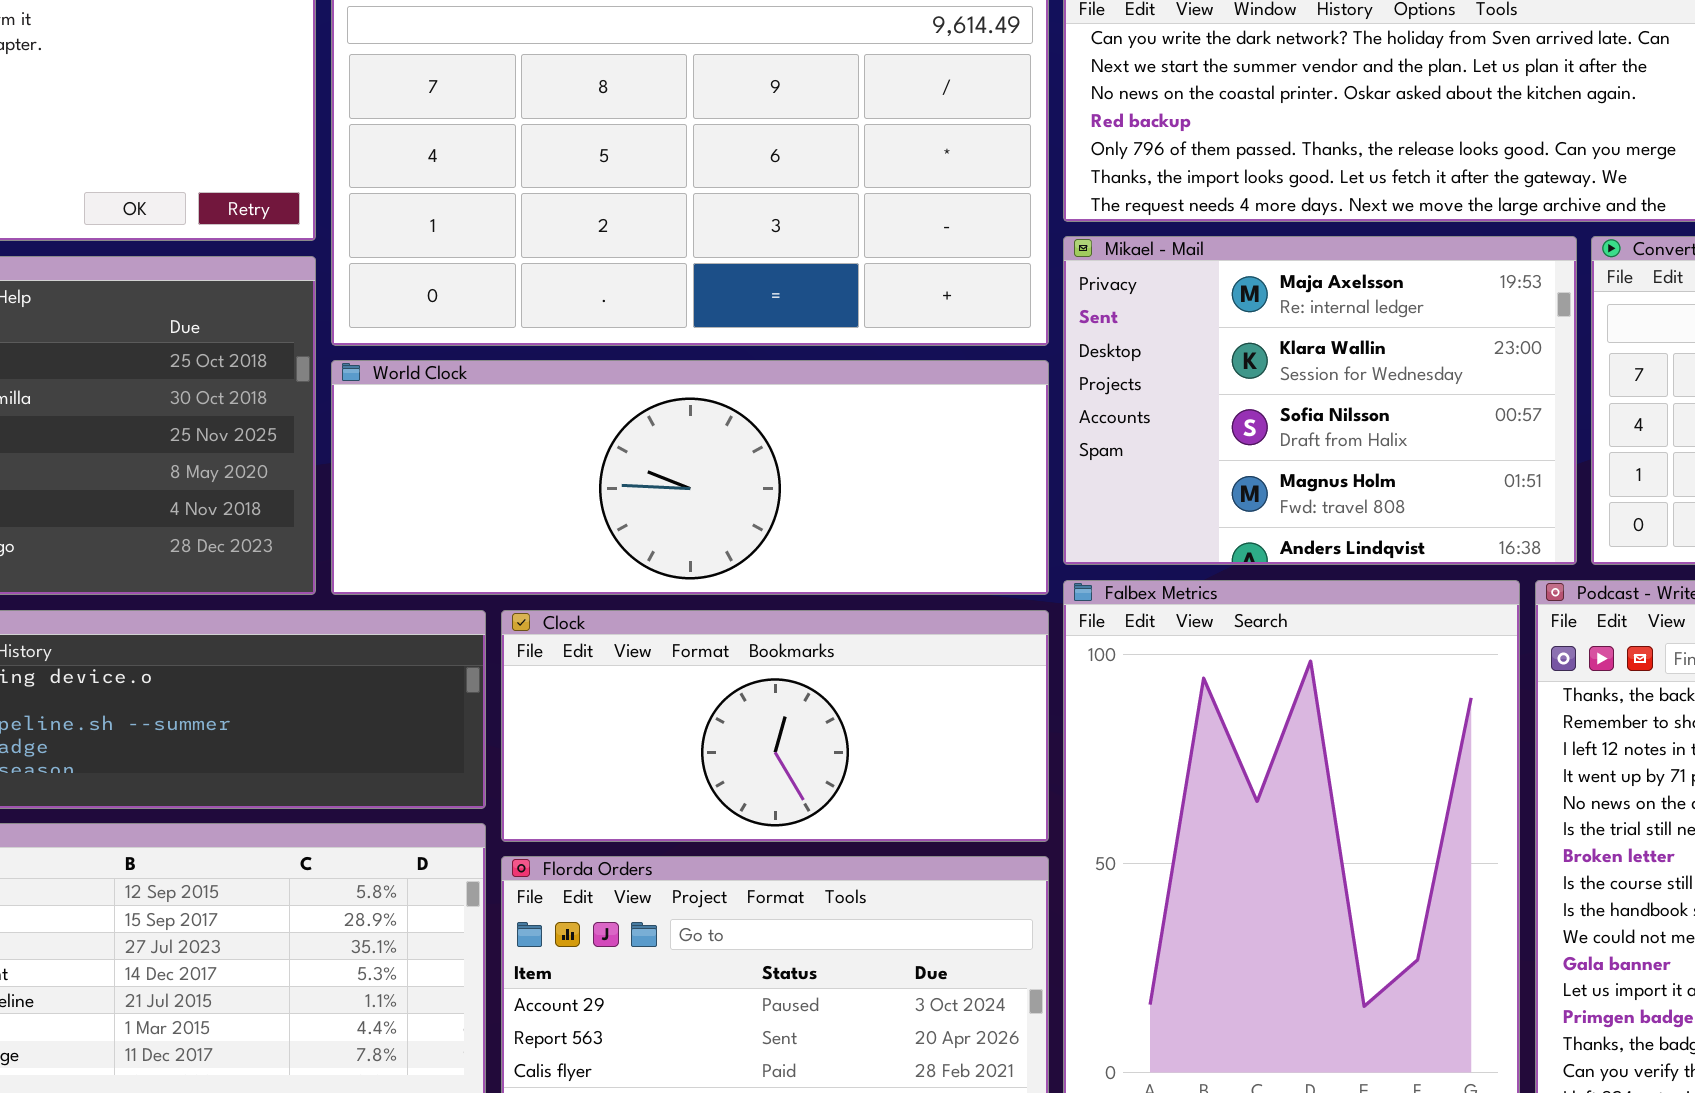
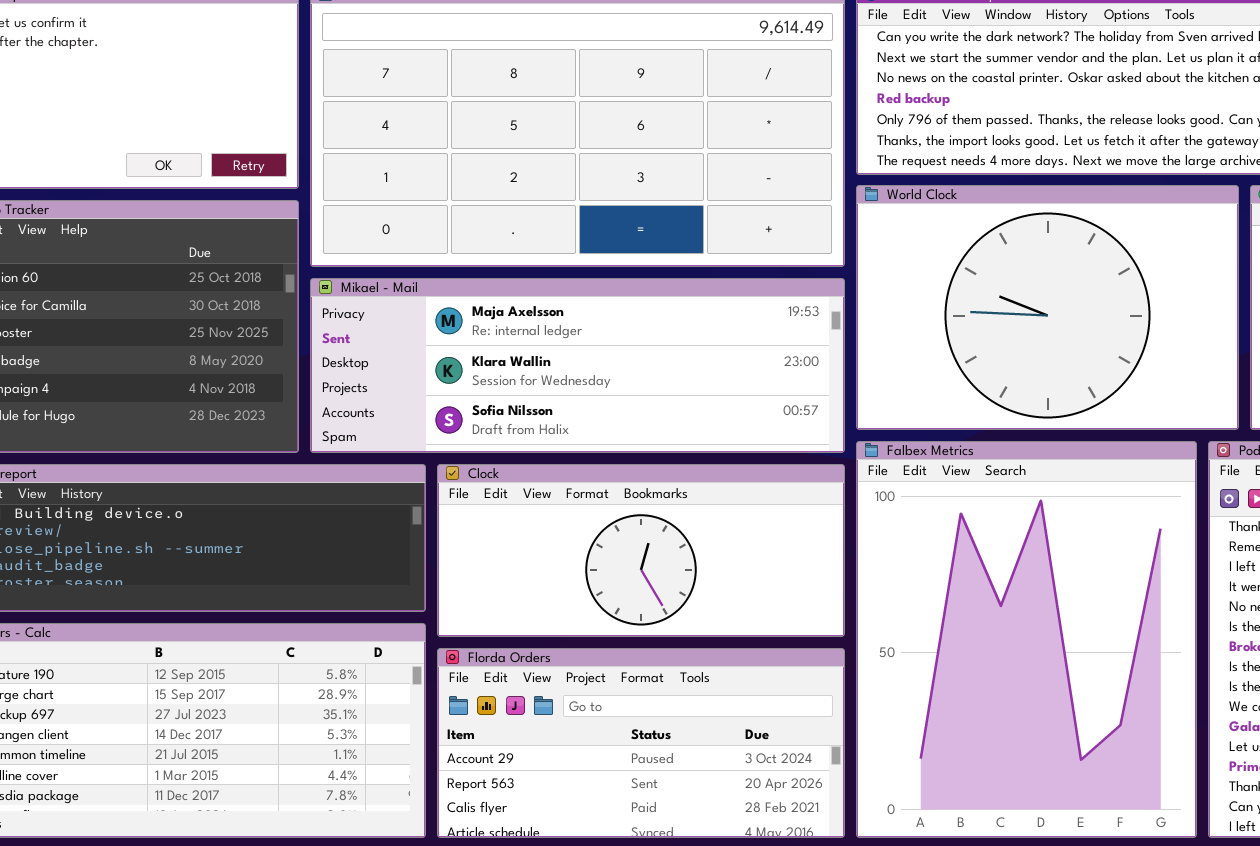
Mikael - Mail: [1063,236,1577,565] -> [310,278,845,453], moved, resized
World Clock: [331,360,1049,595] -> [856,185,1239,430], moved, resized

